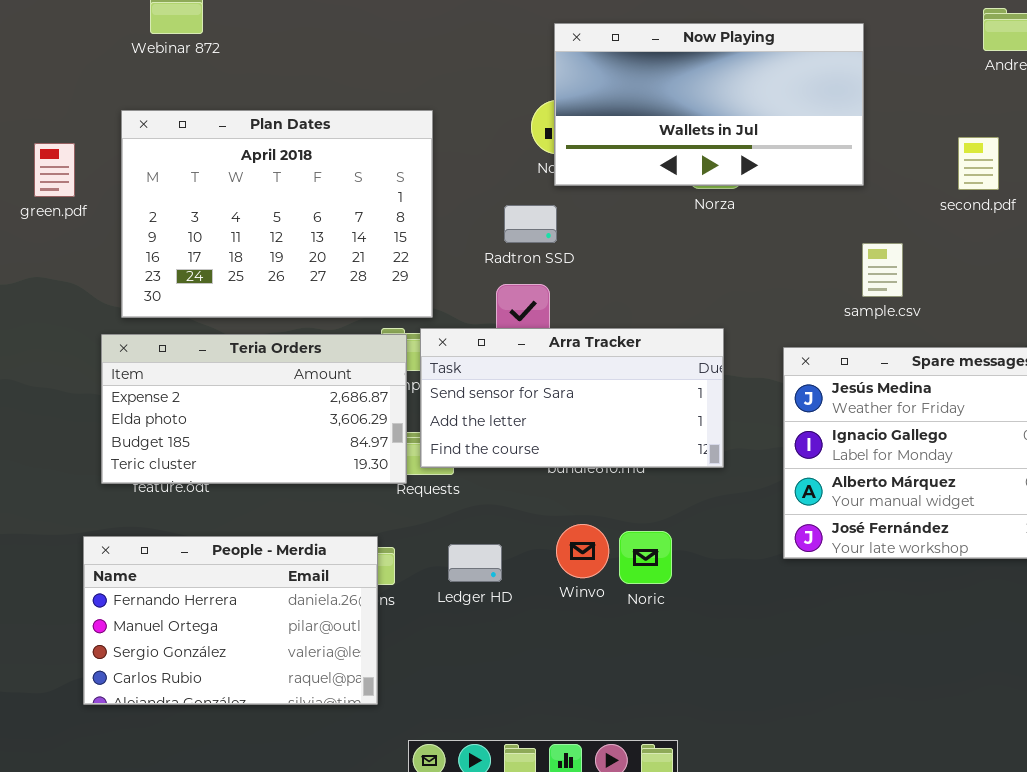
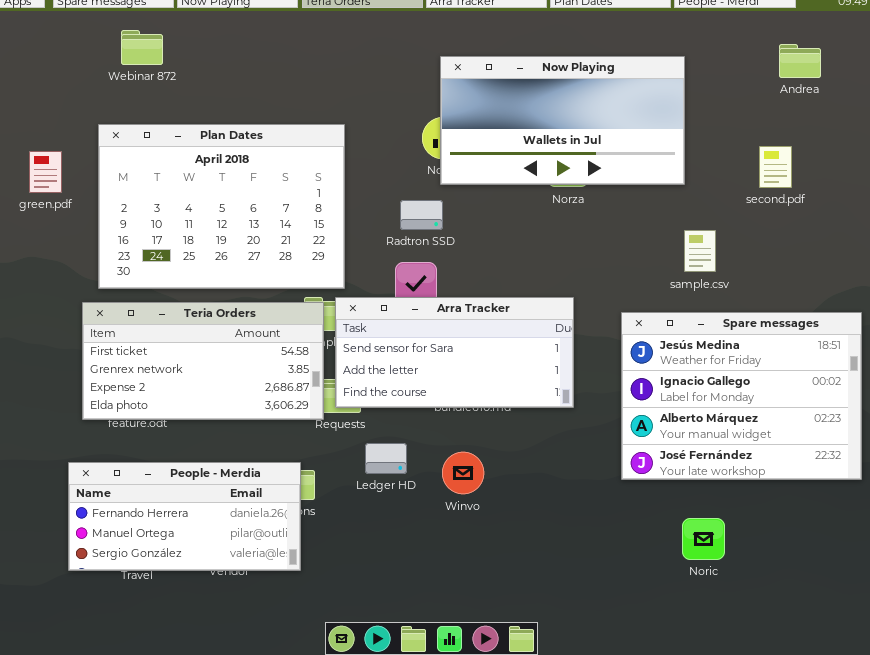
Teria Orders: [101,334,407,484] -> [82,302,324,420], scrolled up 2 rows
Noric: [619,531,672,584] -> [682,518,725,560], moved
People - Merdia: [83,536,378,705] -> [68,462,301,571], resized
Ledger HD: [448,544,502,582] -> [365,443,407,474], moved

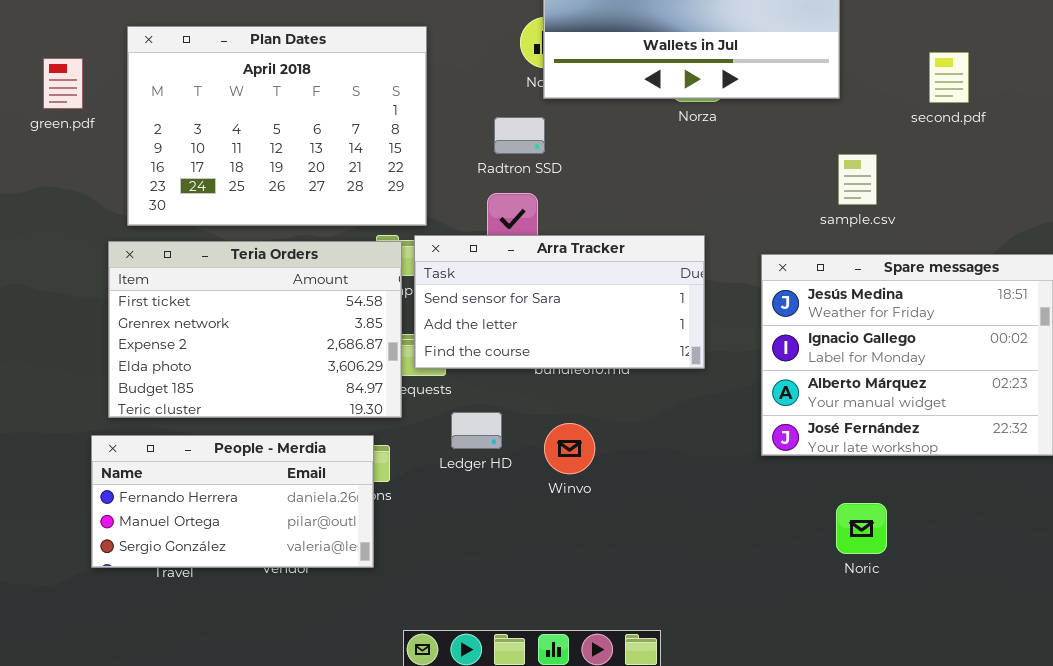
Teria Orders: [82,302,324,420] -> [108,241,402,418], resized

